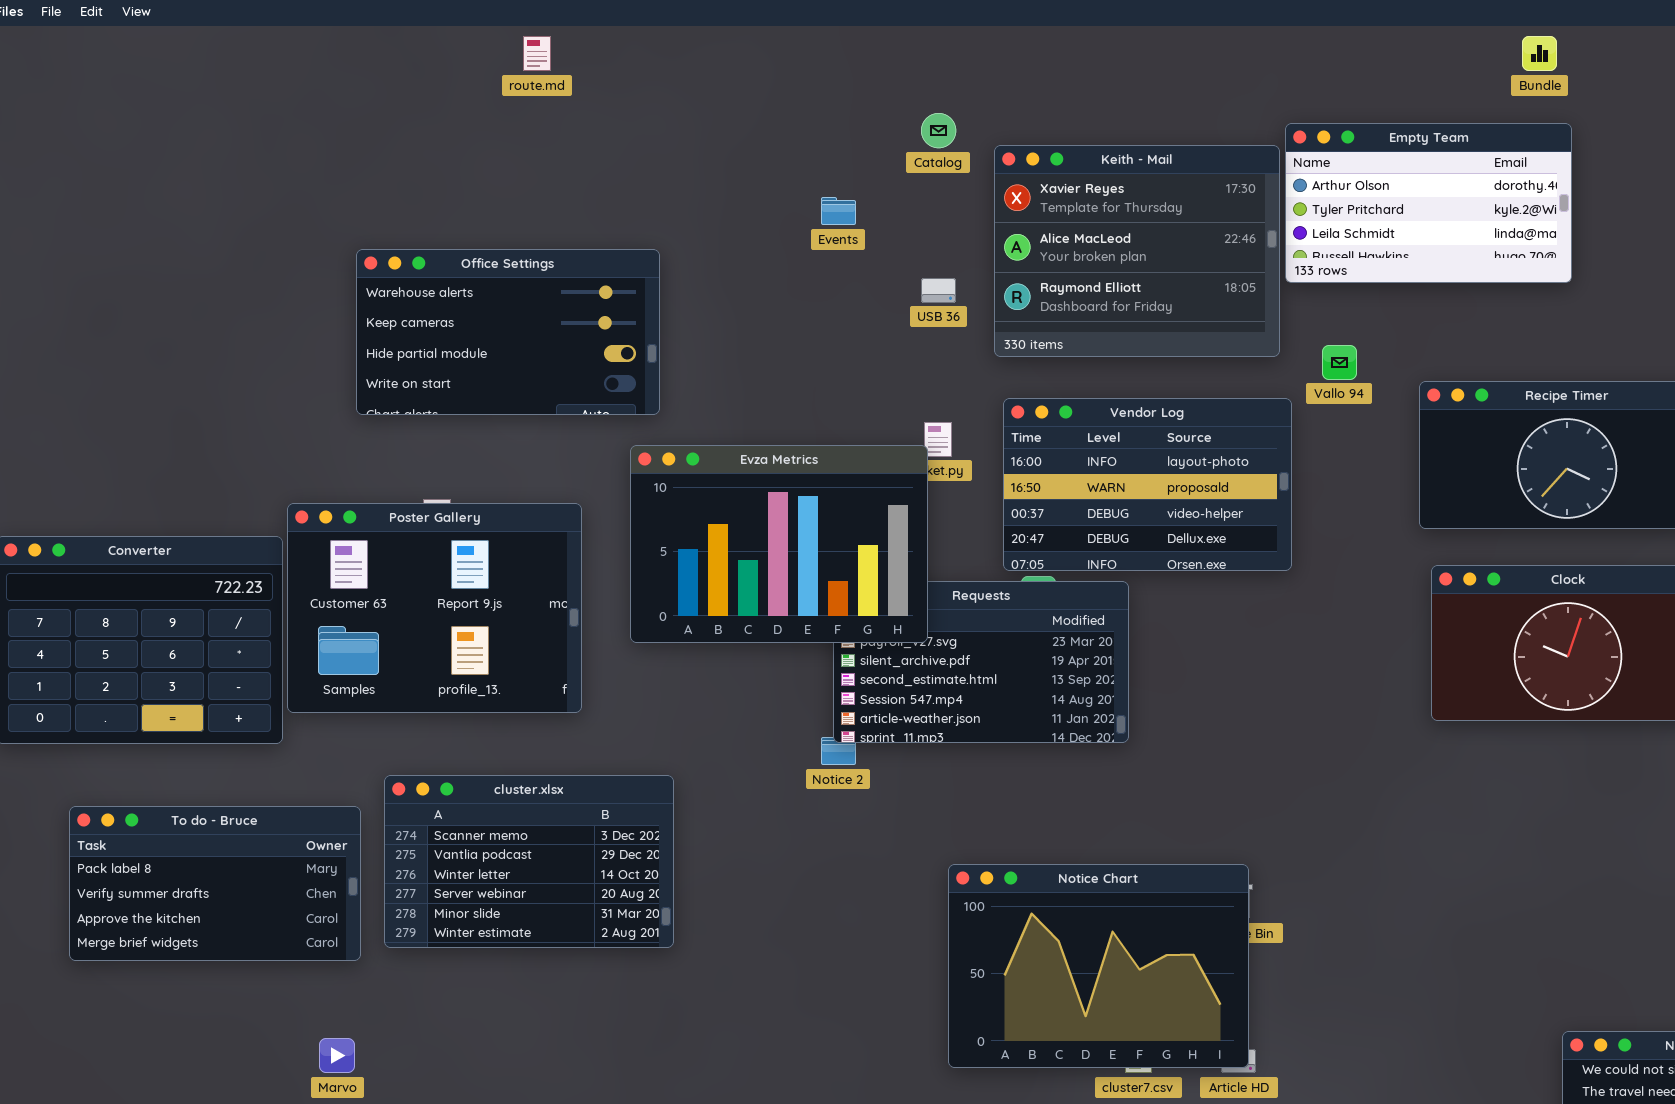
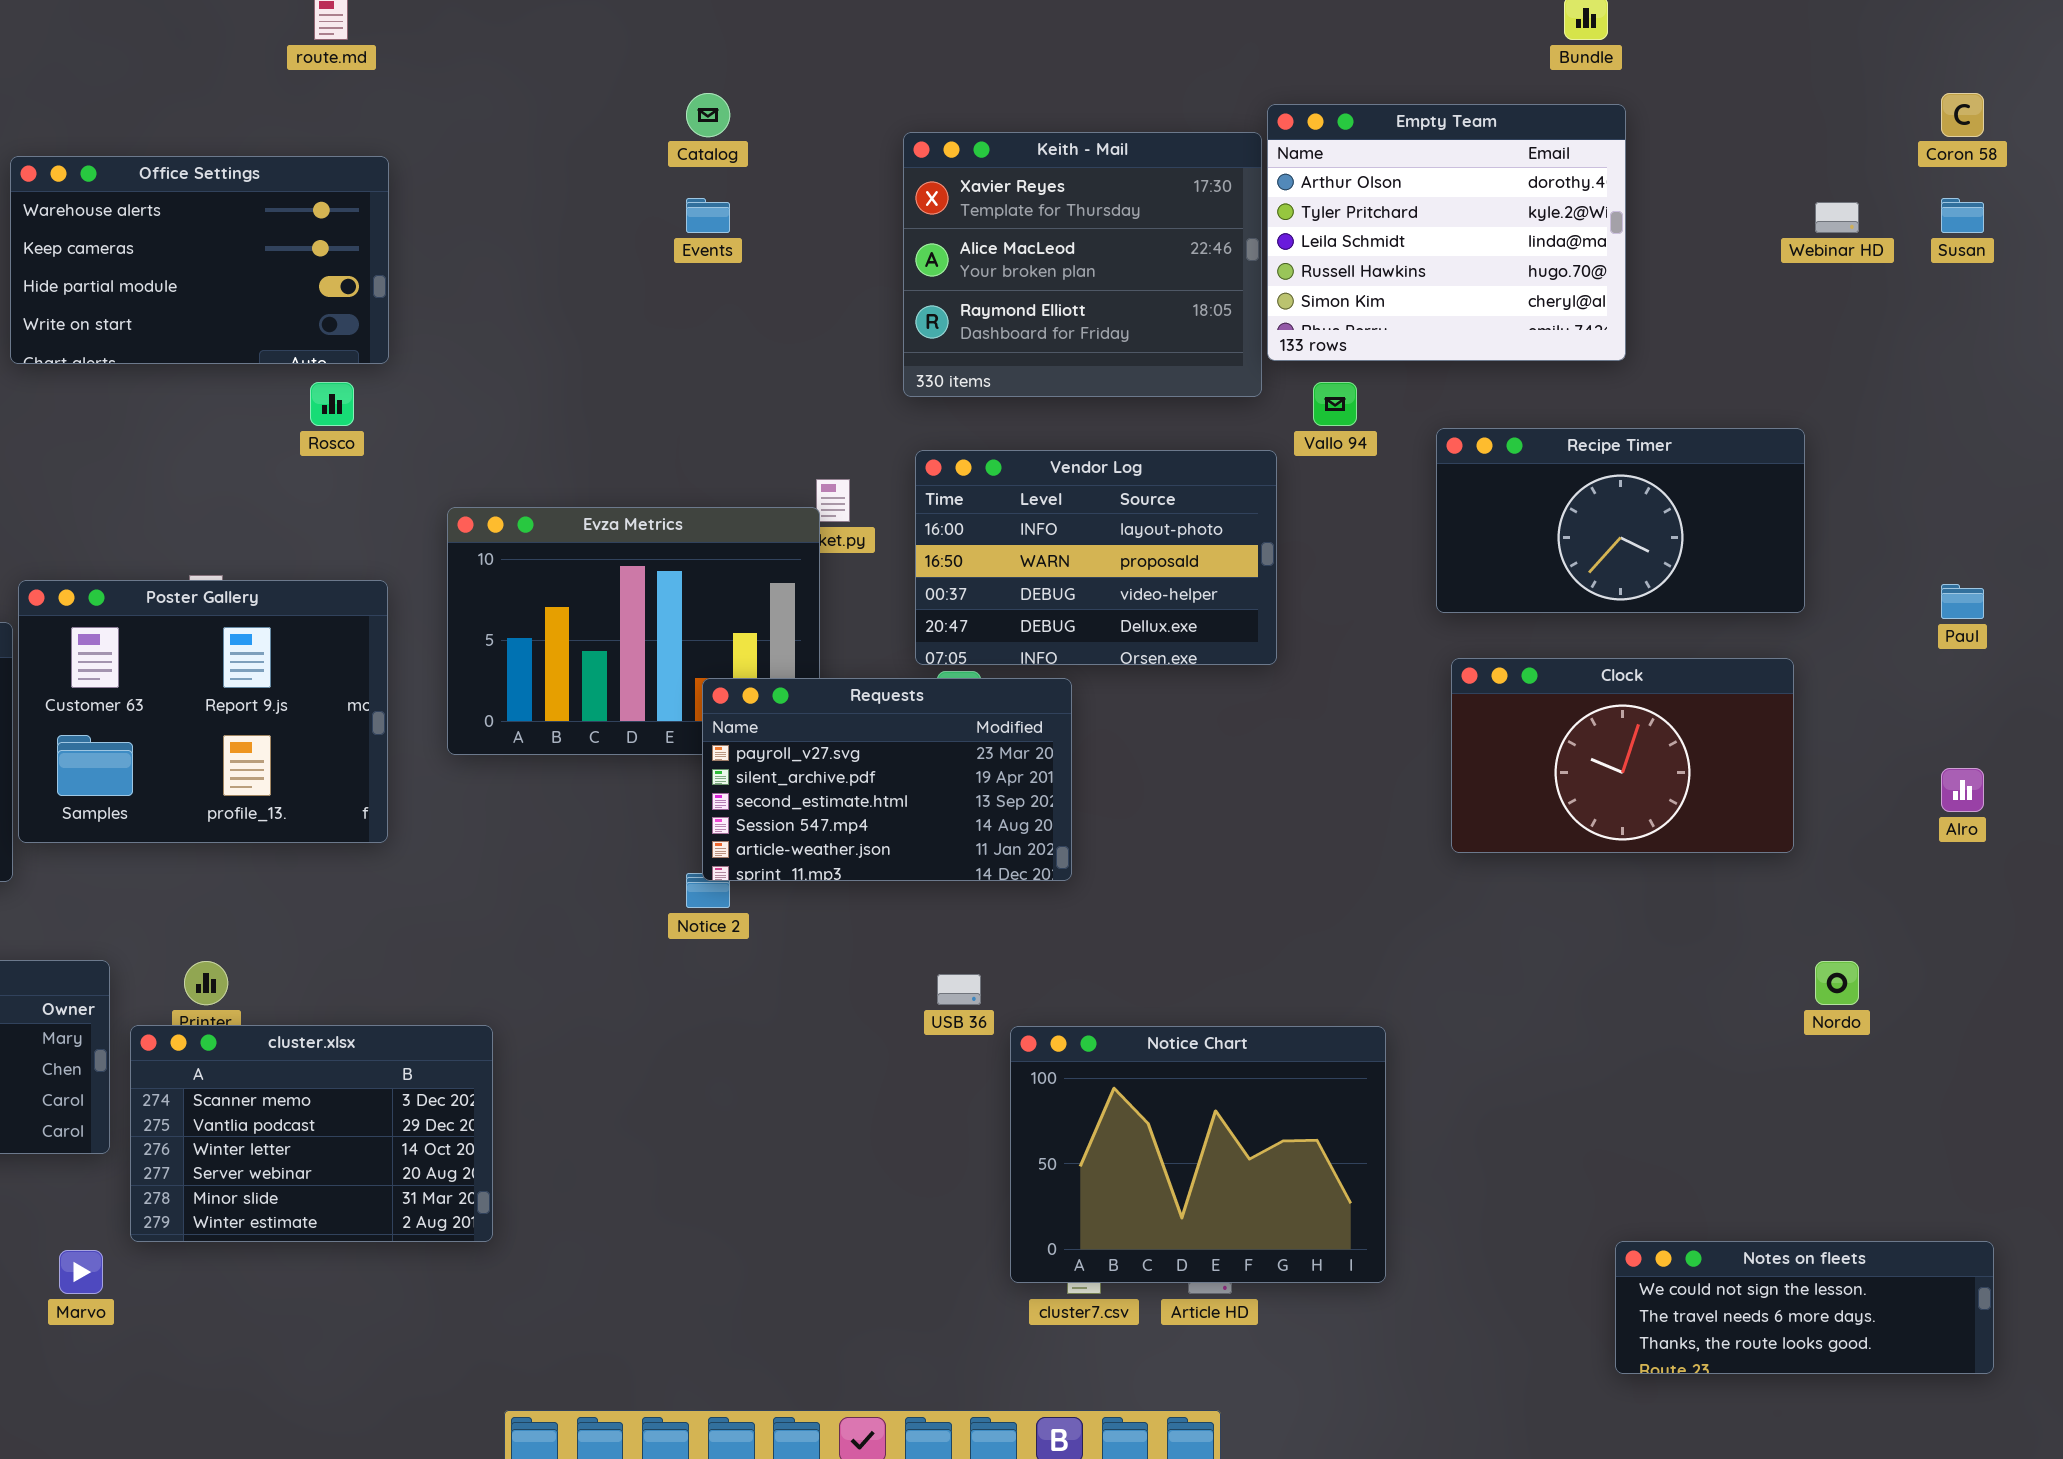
Catalog: [921,113,956,148] -> [686,93,730,137], moved
Empty Team: [1285,123,1572,283] -> [1267,104,1626,361], resized
Office Settings: [356,249,660,415] -> [10,156,389,364], moved
USB 36: [921,278,956,303] -> [937,974,981,1005], moved
Requests: [833,581,1129,743] -> [702,678,1072,881], raised
cluster.xlsx: [384,775,674,948] -> [130,1025,493,1242], moved
Notice Chart: [948,864,1249,1068] -> [1010,1026,1386,1283], moved

